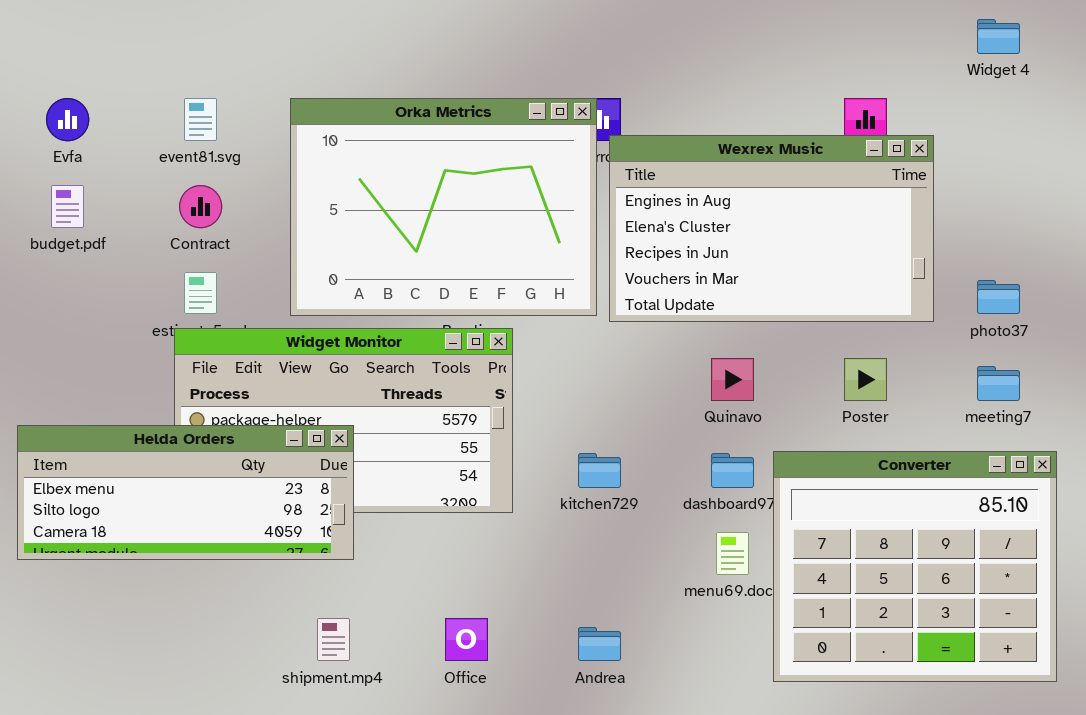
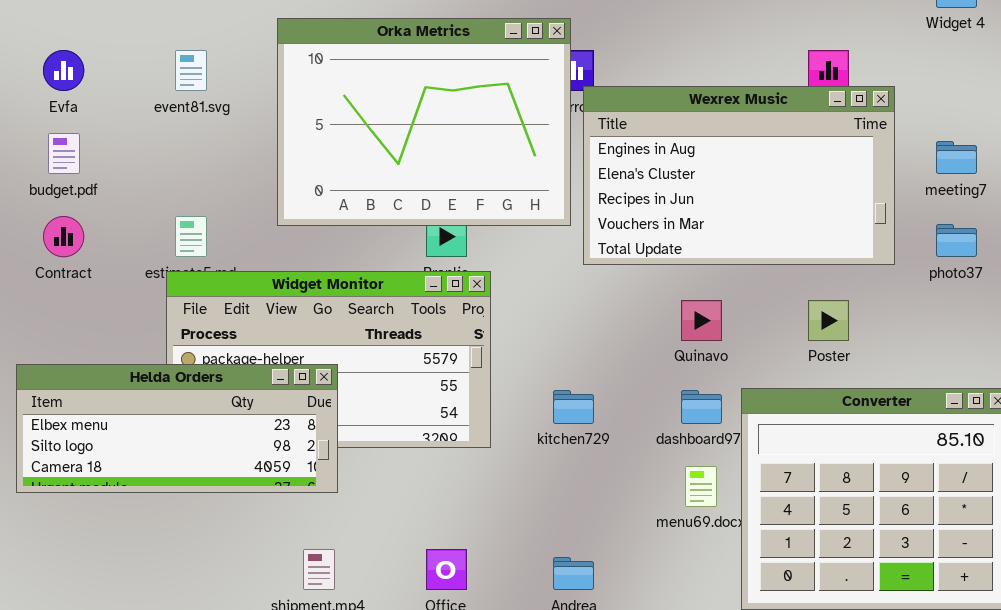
Orka Metrics: [290,98,597,316] -> [277,18,571,226], moved
Contract: [179,185,222,228] -> [43,216,84,257], moved
meeting7: [977,366,1020,401] -> [936,141,977,174], moved

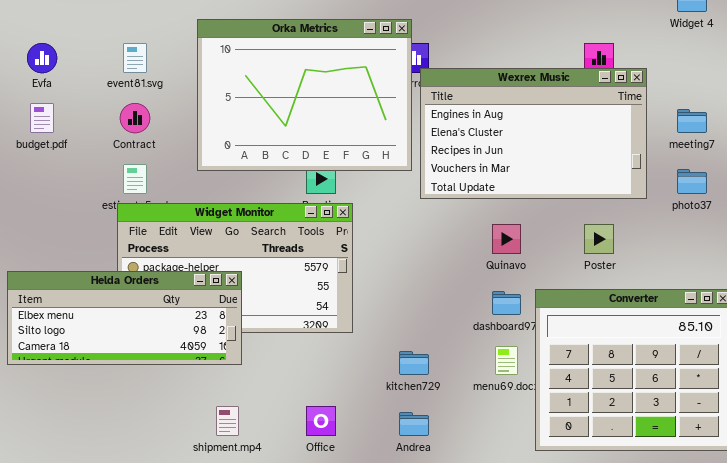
Contract: [43,216,84,257] -> [120,103,150,133], moved
kitchen729: [553,390,594,424] -> [399,351,429,375], moved

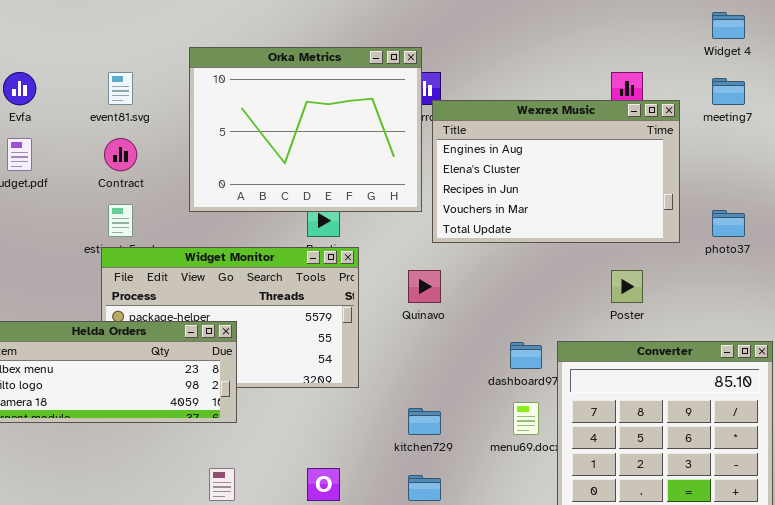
meeting7: [677,109,707,133] -> [712,78,745,105], moved
Quinavo: [492,224,521,254] -> [408,270,441,303], moved

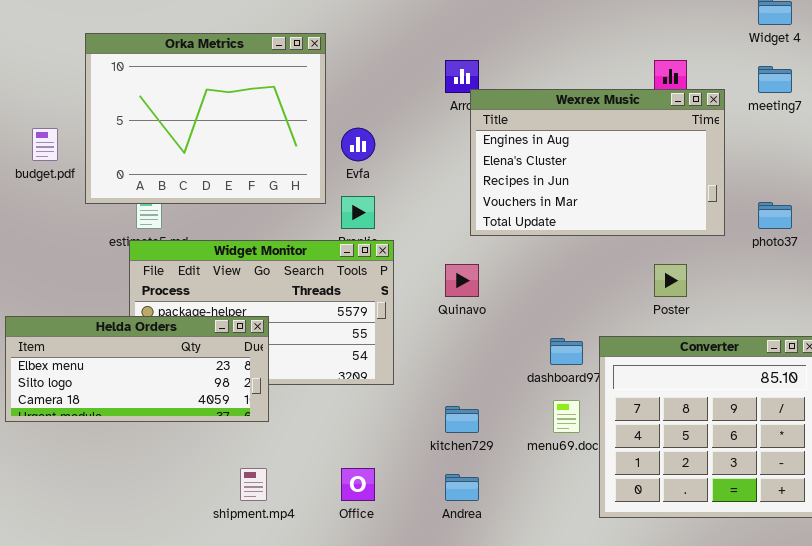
Orka Metrics: [189,47,422,212] -> [85,33,326,204], moved
Evfa: [3,72,36,105] -> [341,128,375,161], moved

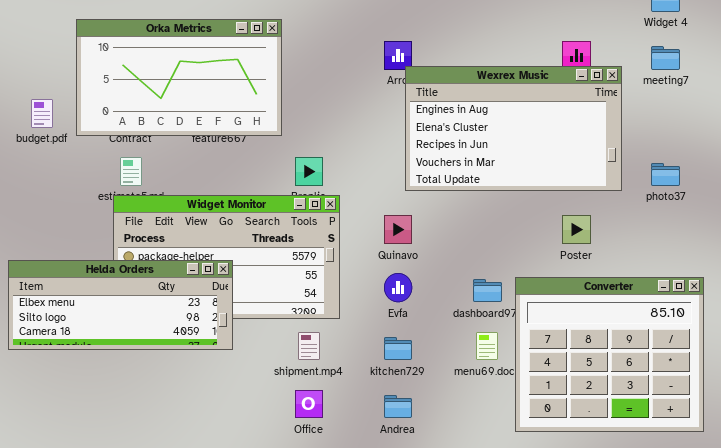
Orka Metrics: [85,33,326,204] -> [76,19,282,136], resized
Evfa: [341,128,375,161] -> [384,273,412,302], moved
shipment.mp4: [240,468,267,501] -> [298,332,320,360], moved

